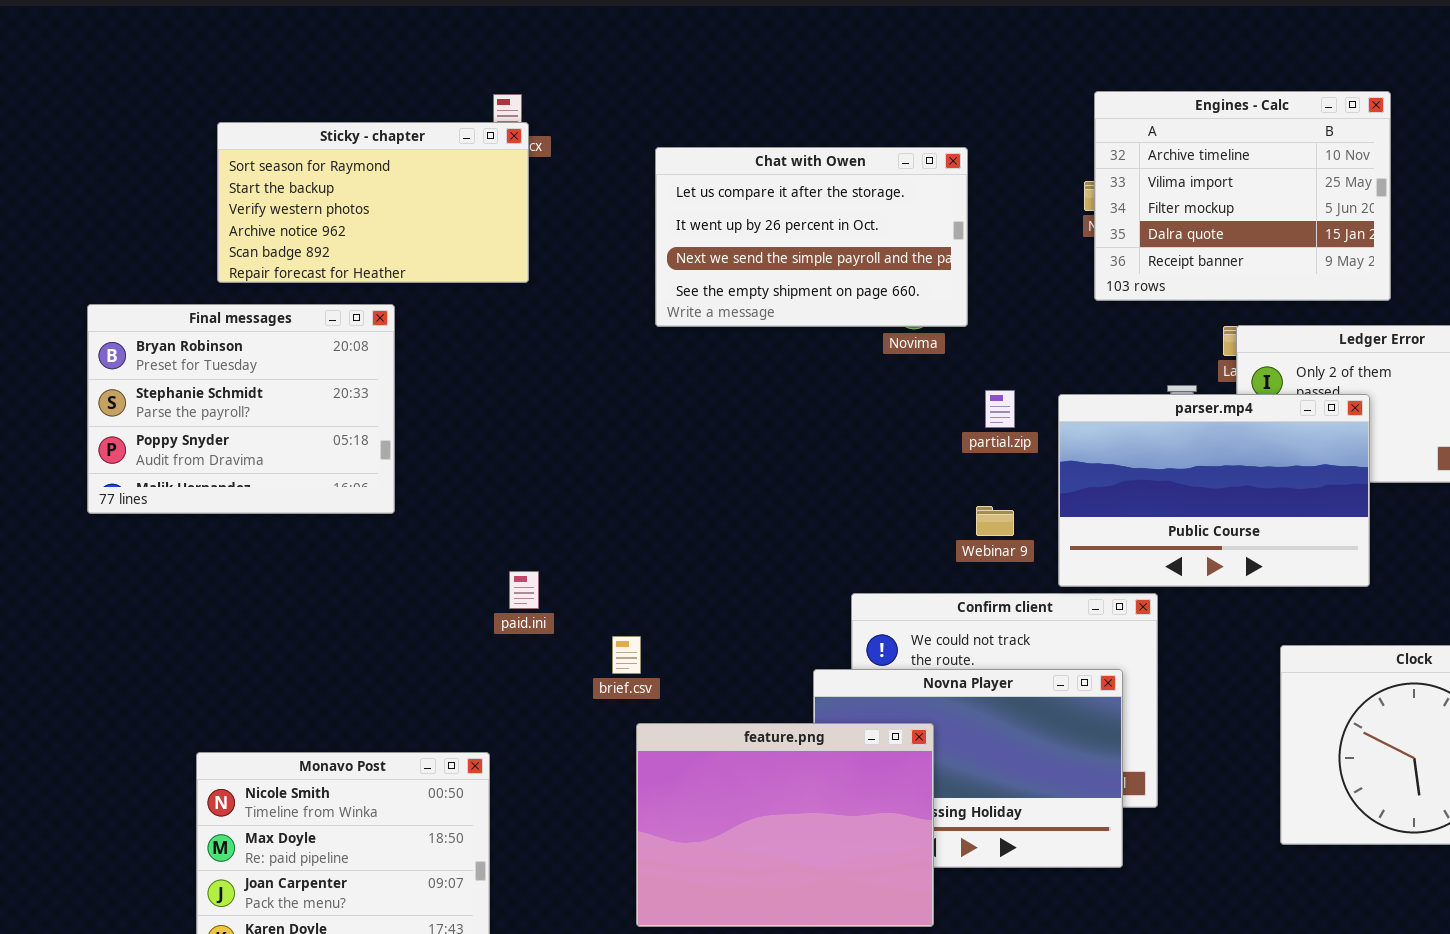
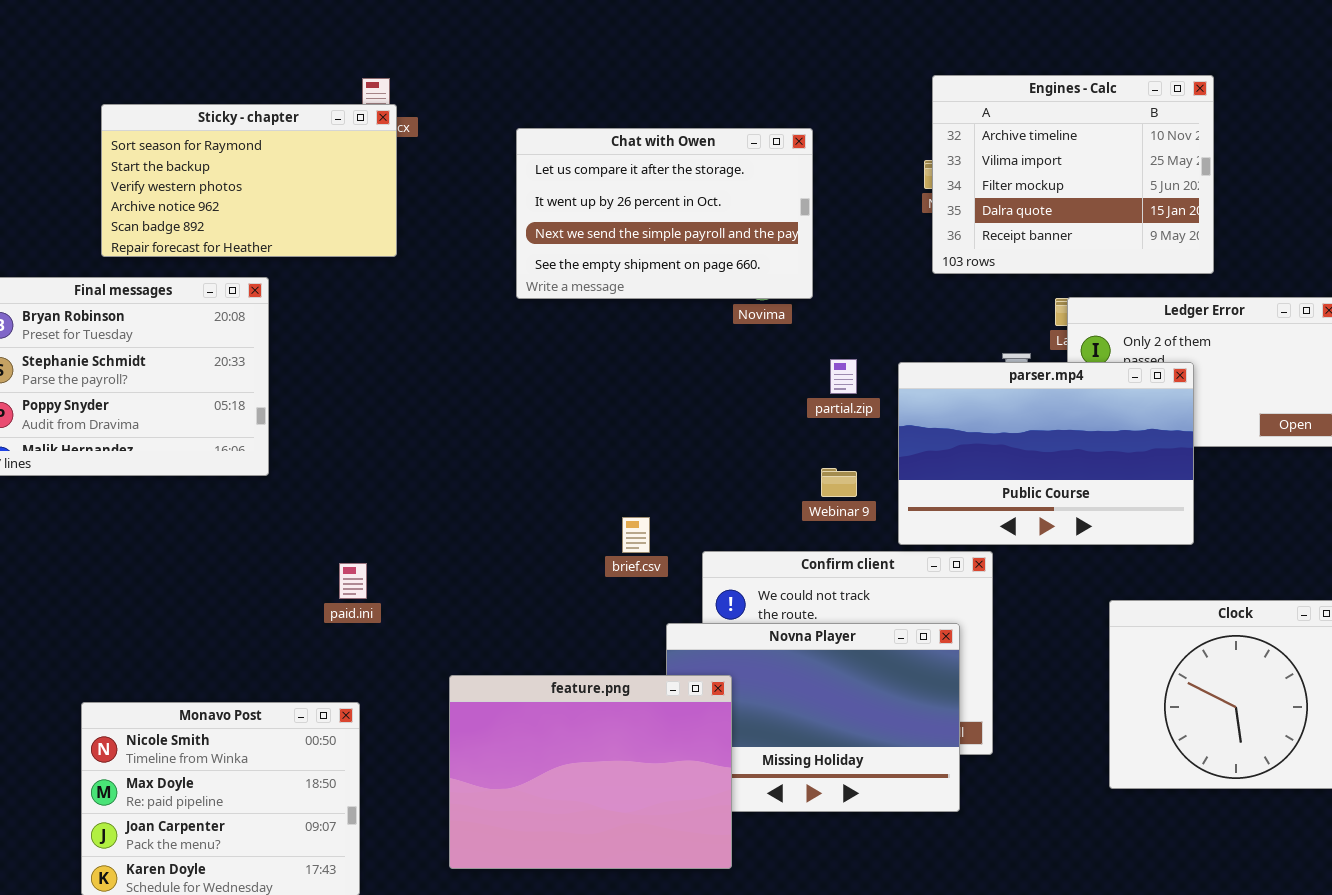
paid.ini: [509,571,539,609] -> [339,563,367,599], moved
brief.csv: [612,636,641,674] -> [622,517,650,553], moved
feature.png: [636,723,934,927] -> [449,675,732,869], moved

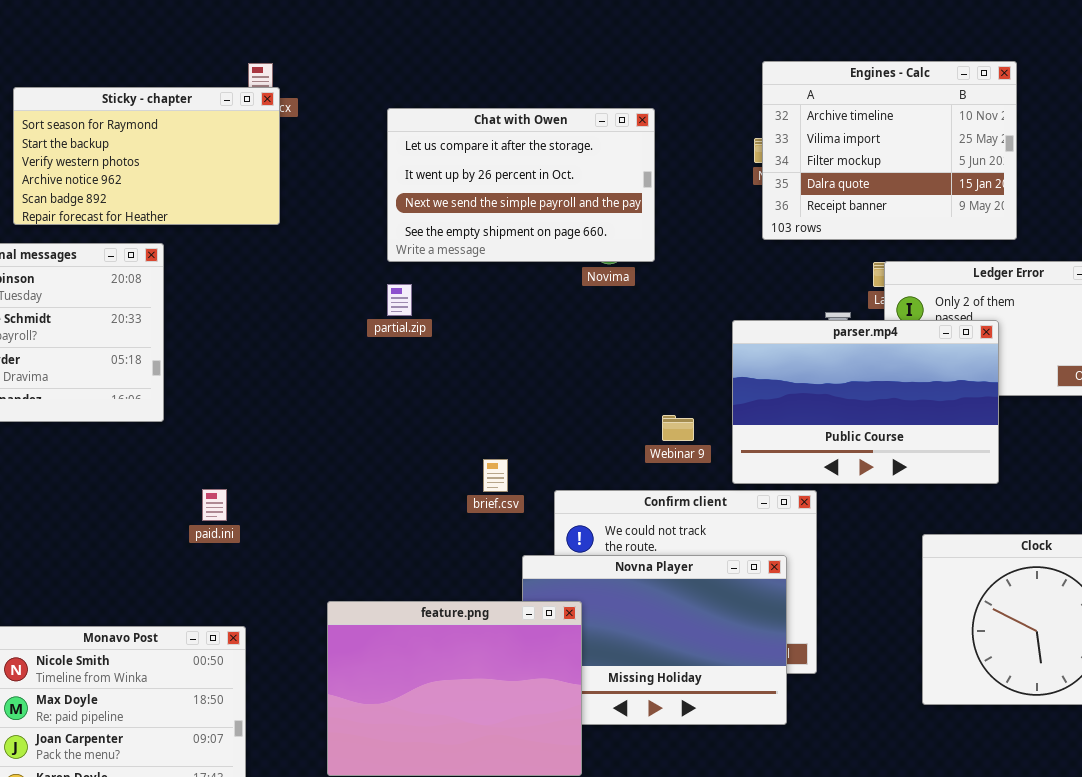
partial.zip: [830,359,857,394] -> [387,284,412,316], moved
paid.ini: [339,563,367,599] -> [202,489,227,521], moved

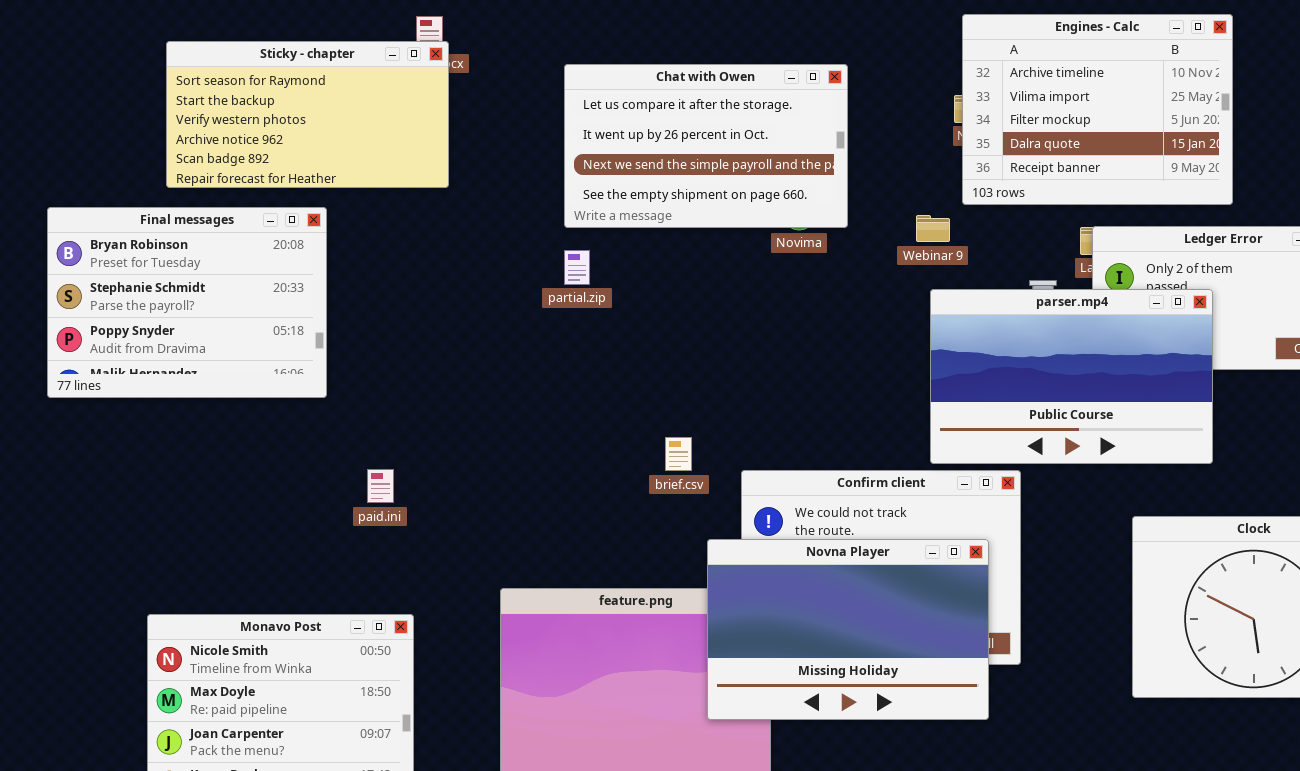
Webinar 9: [662,415,694,441] -> [916,215,950,242], moved
Novna Player: [522,555,787,725] -> [707,539,989,720], raised

